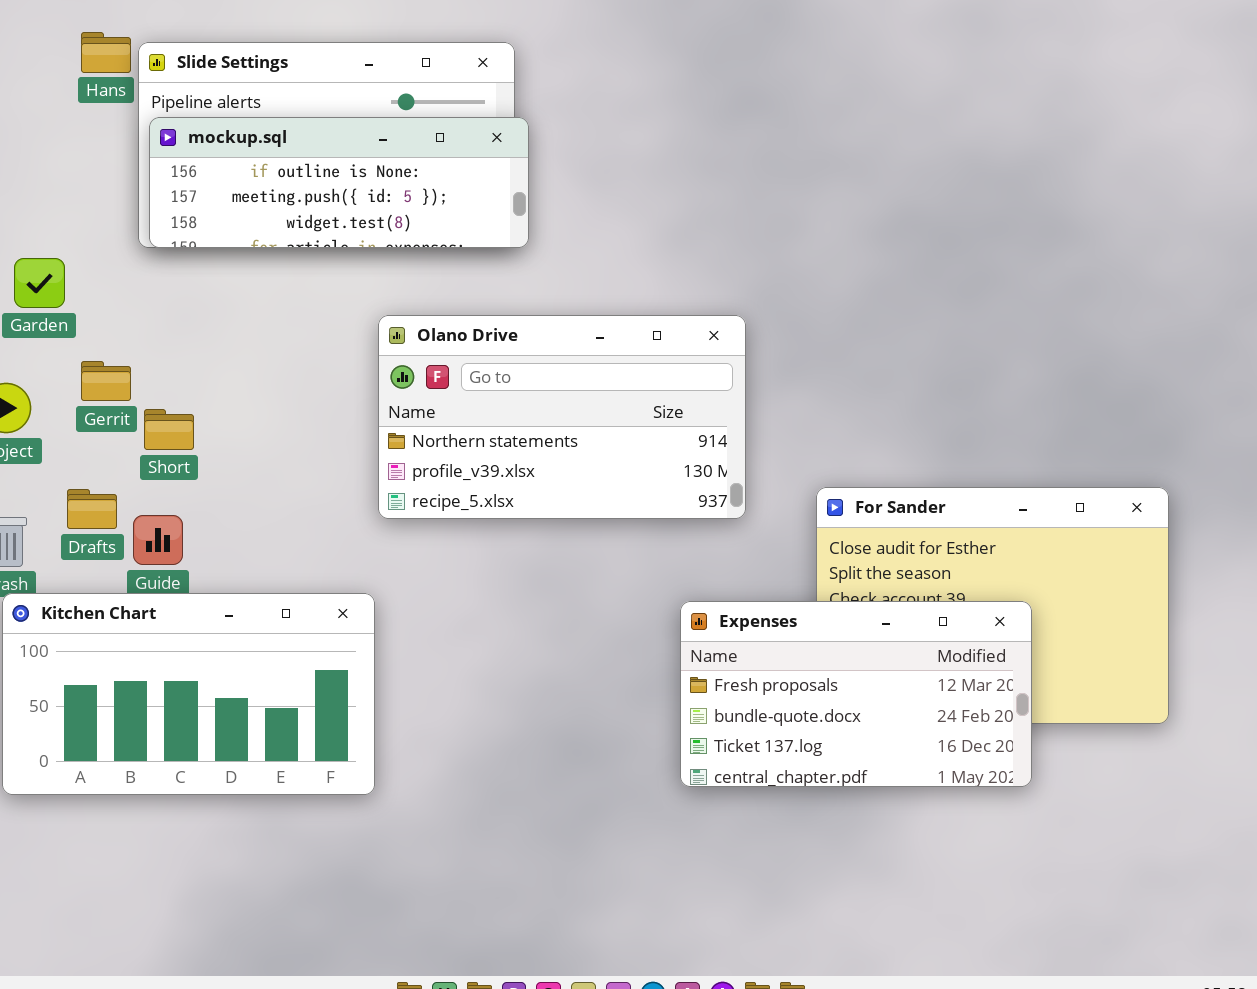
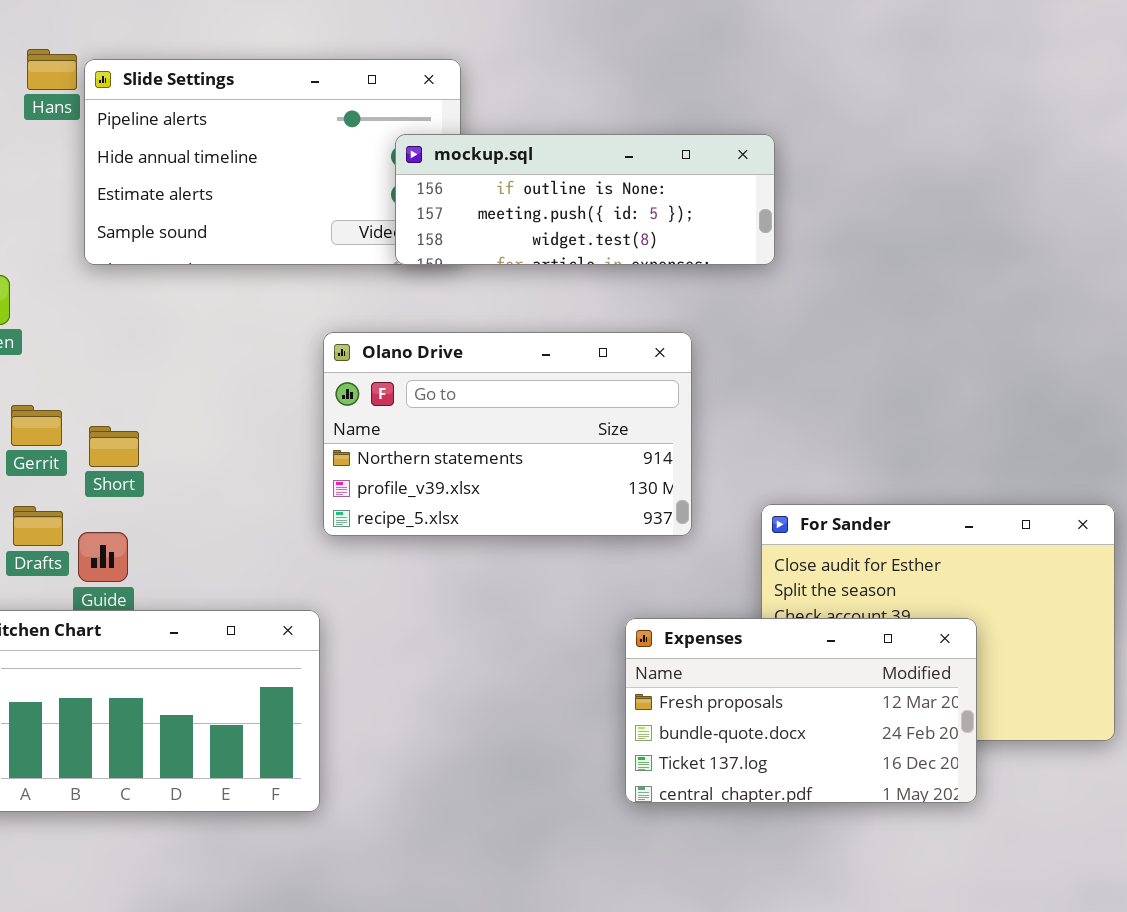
mockup.sql: [149,117,529,248] -> [395,134,775,265], moved
Gerrit: [81,361,131,401] -> [11,405,62,446], moved

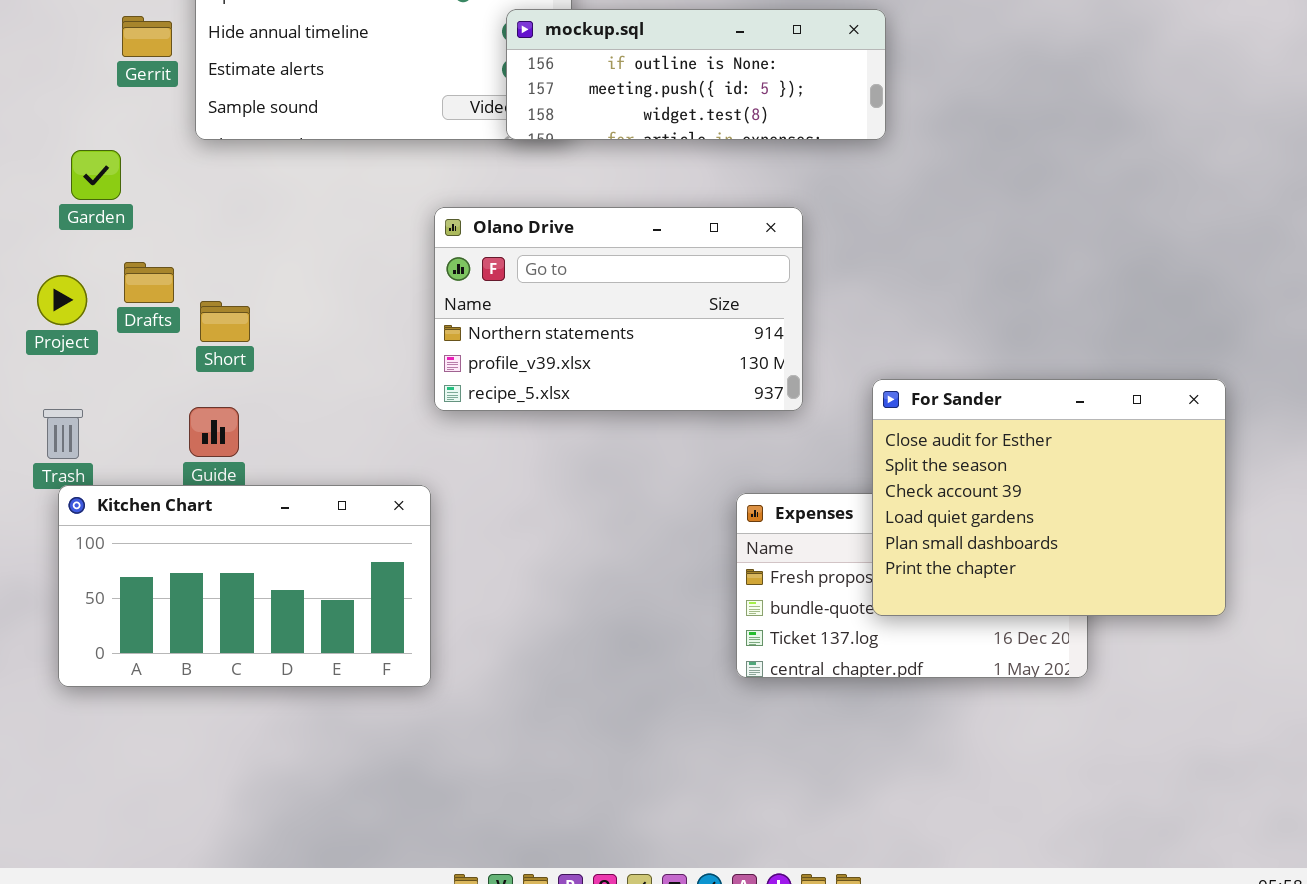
Gerrit: [11,405,62,446] -> [122,16,172,57], moved
For Sander: [761,504,1115,741] -> [872,379,1226,616], raised
Drafts: [13,506,63,546] -> [124,262,174,303], moved

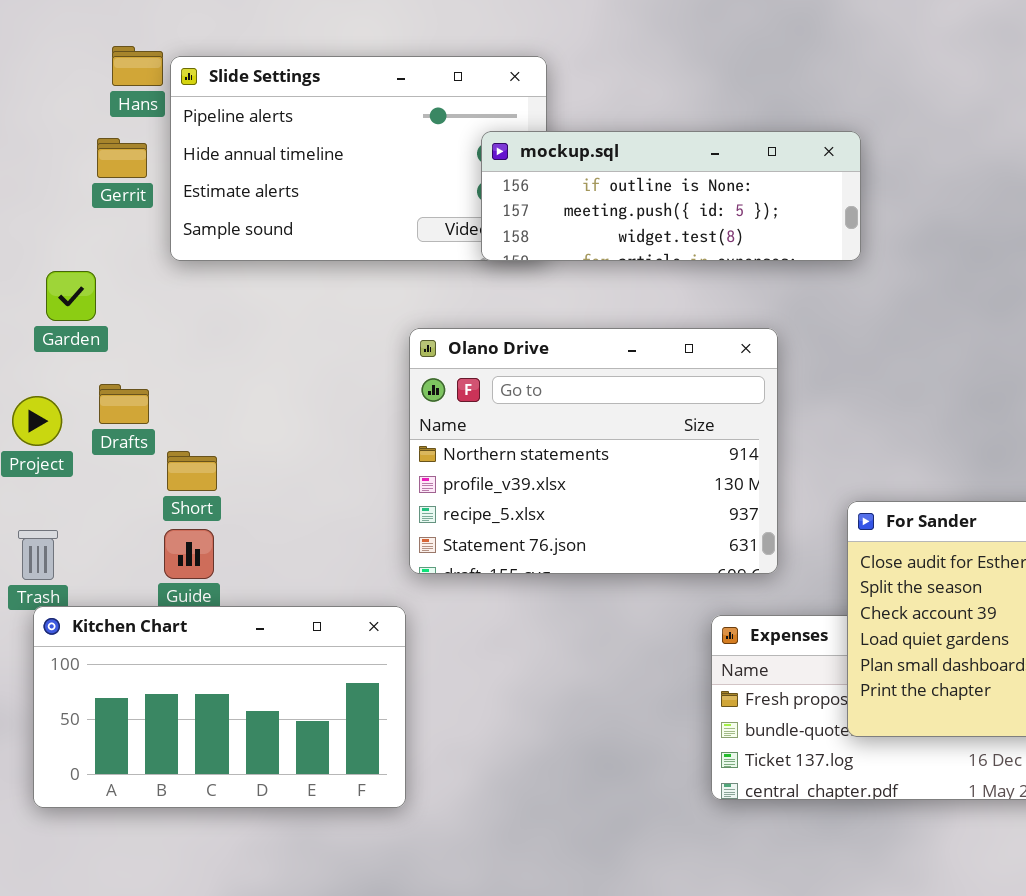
Olano Drive: [434,207,803,411] -> [409,328,778,574], resized
Short: [200,301,250,342] -> [167,451,217,491], moved

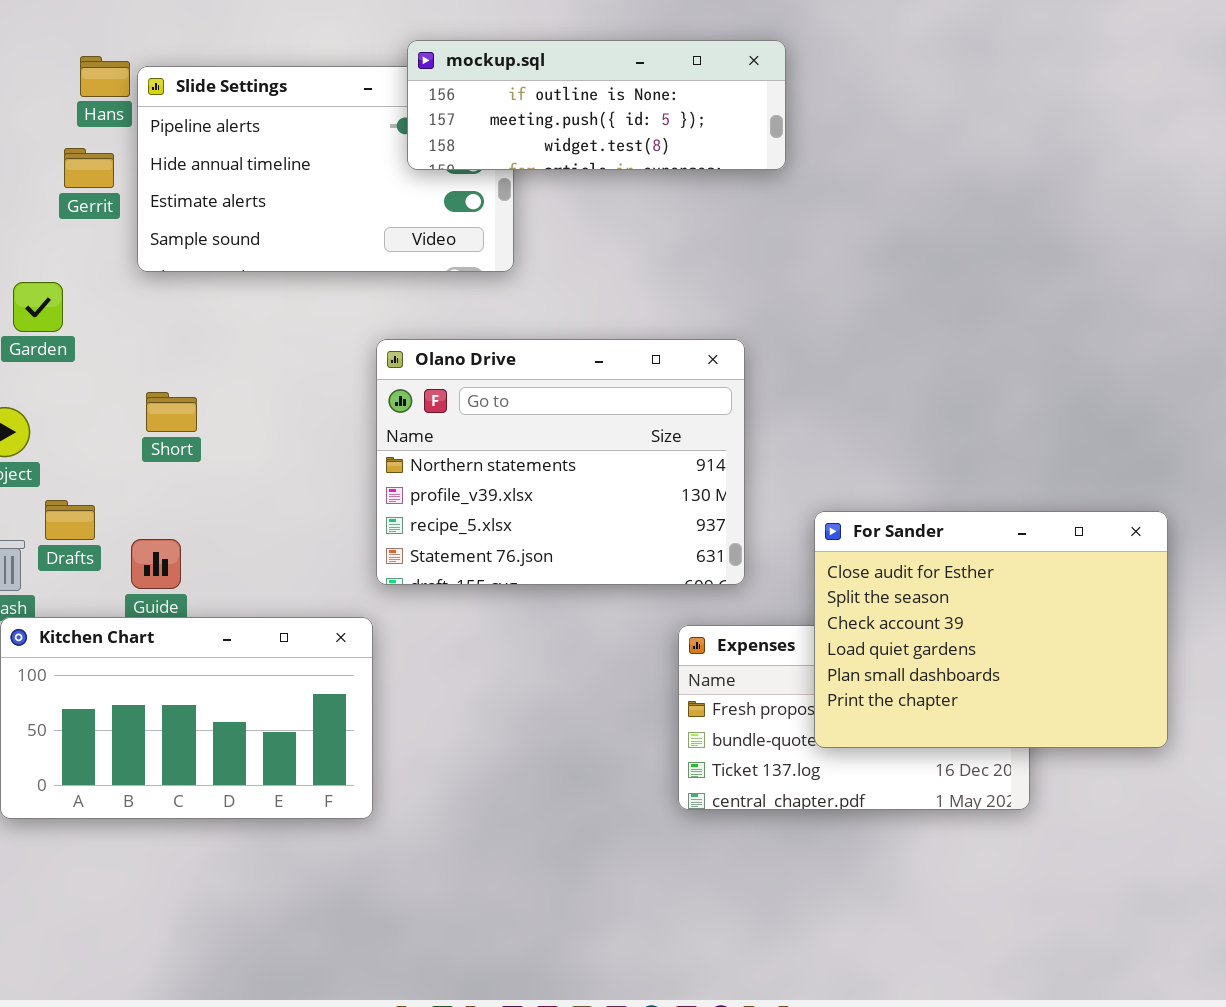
mockup.sql: [481,131,861,261] -> [407,40,786,170], moved
Drafts: [99,384,149,424] -> [45,500,95,540], moved
Short: [167,451,217,491] -> [146,392,197,432], moved

